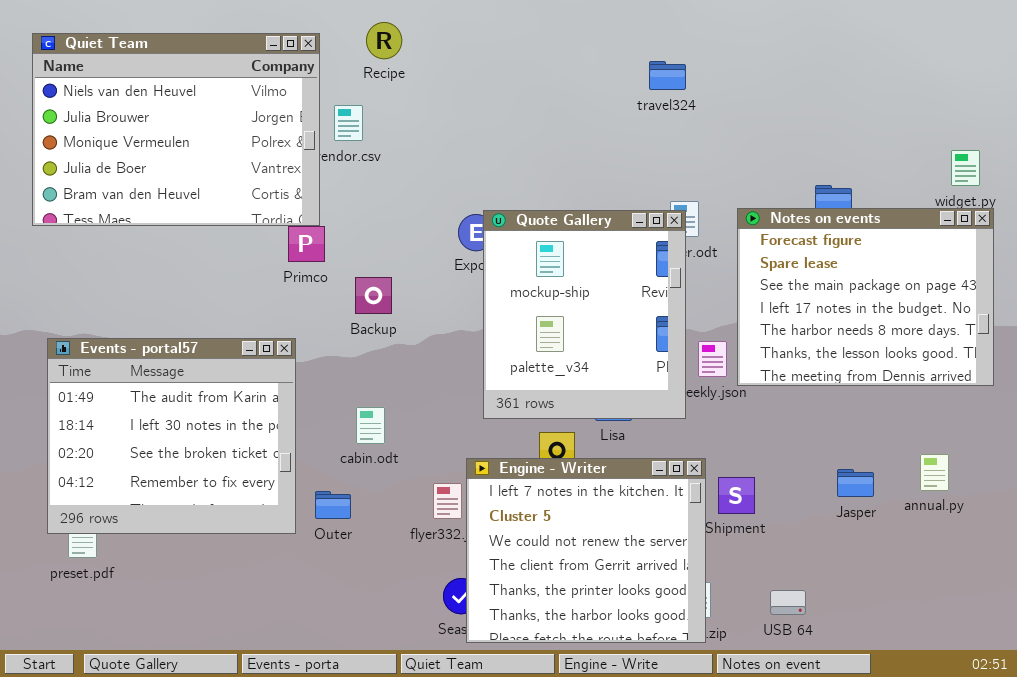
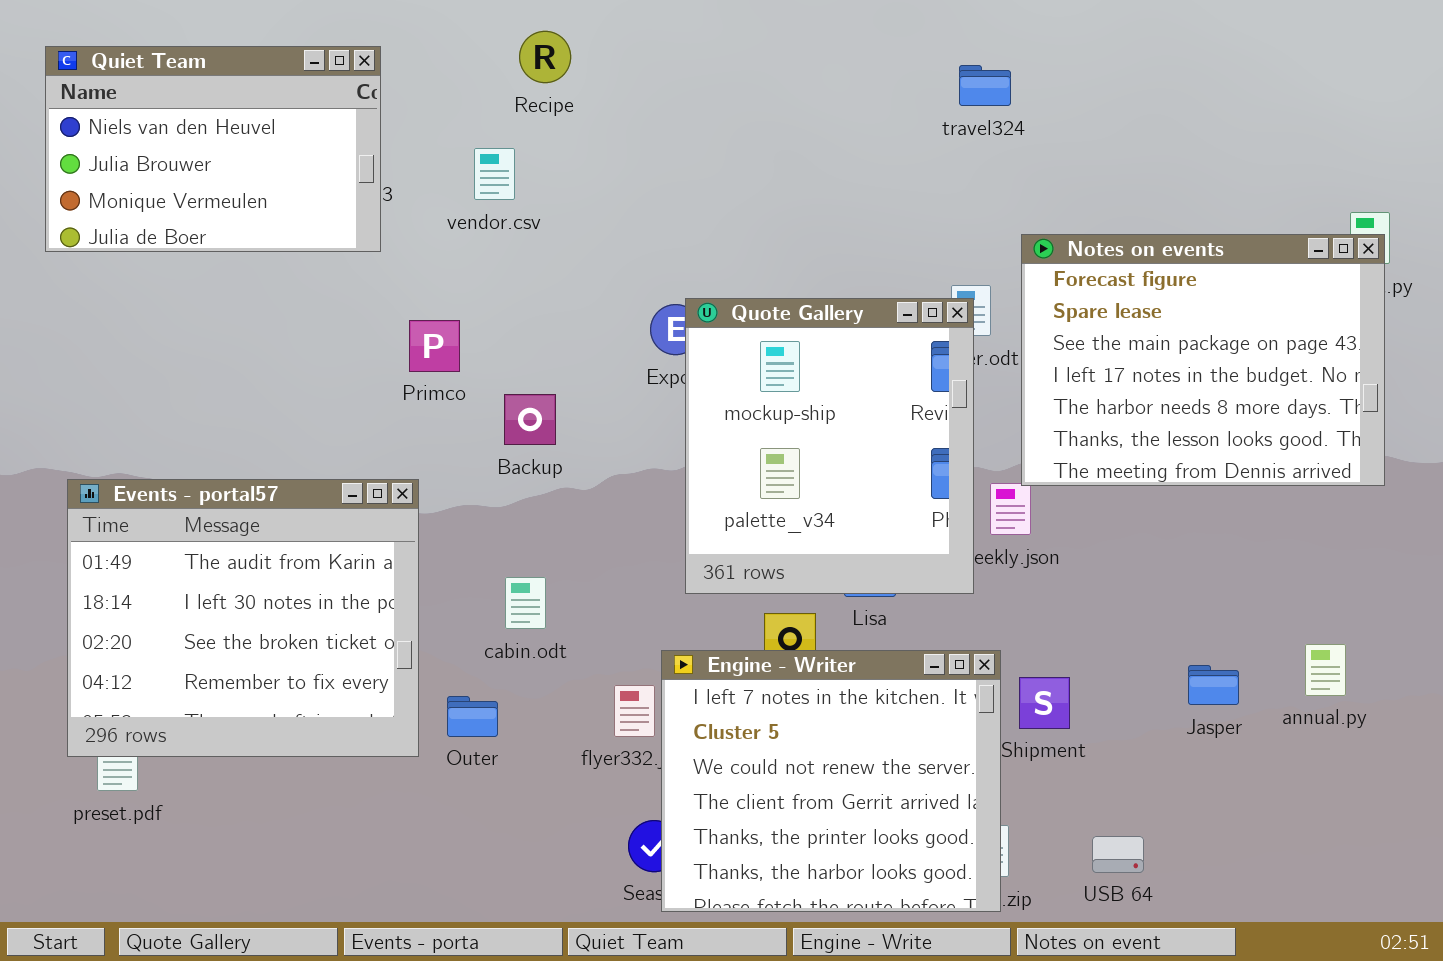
Quiet Team: [32,33,320,226] -> [45,46,381,252], resized
travel324: [649,61,686,90] -> [959,65,1011,106], moved
Notes on events: [737,208,994,386] -> [1021,234,1385,486], moved

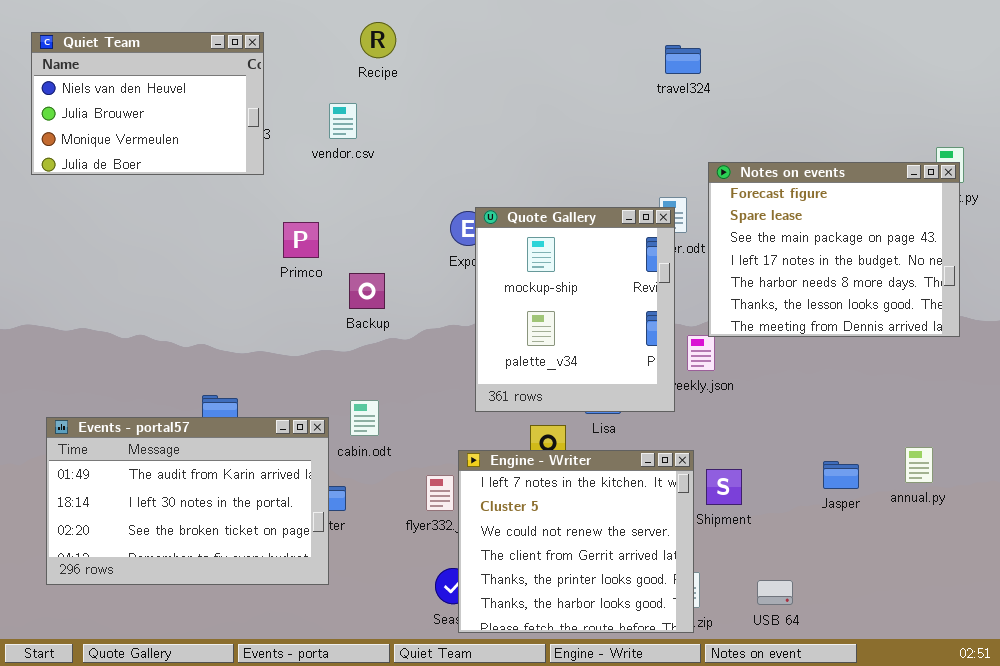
Events - portal57: [67,479,419,757] -> [46,417,329,585], moved, resized

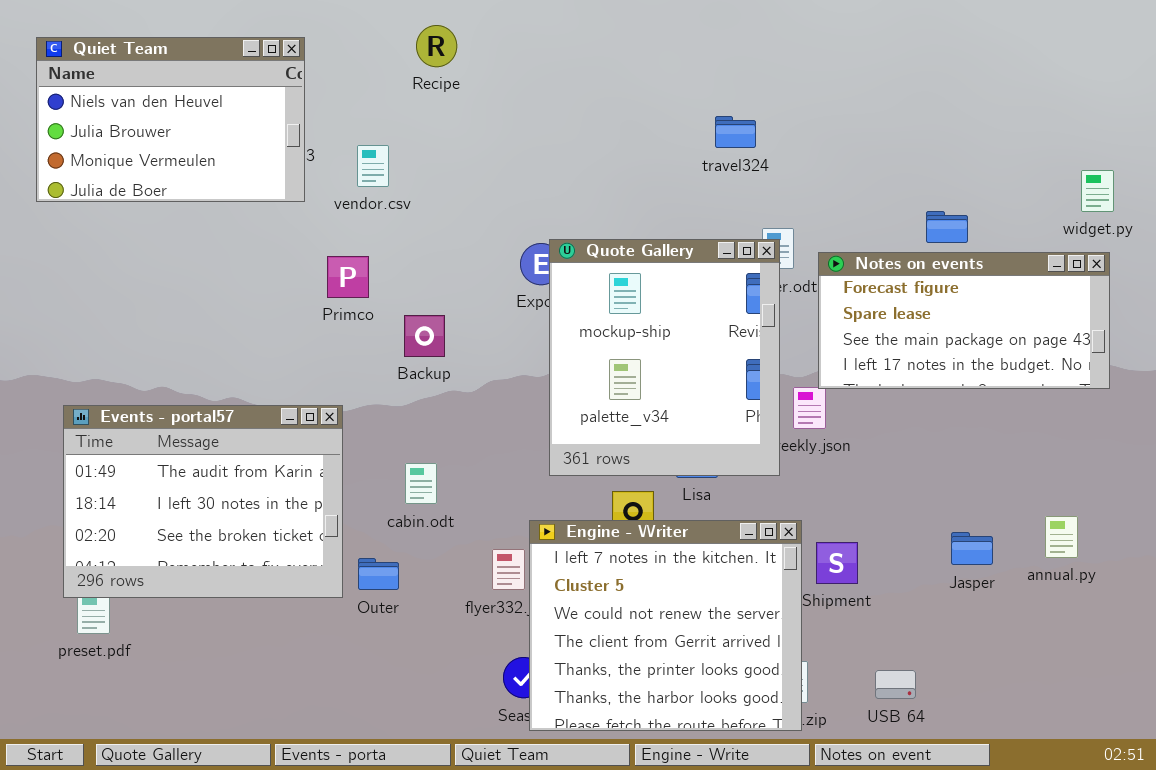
travel324: [665,45,701,74] -> [715,116,756,148], moved
vendor.csv: [329,103,357,139] -> [357,145,389,187], moved
Notes on events: [708,162,960,337] -> [818,252,1110,389], resized
Events - portal57: [46,417,329,585] -> [63,405,343,598], moved, resized

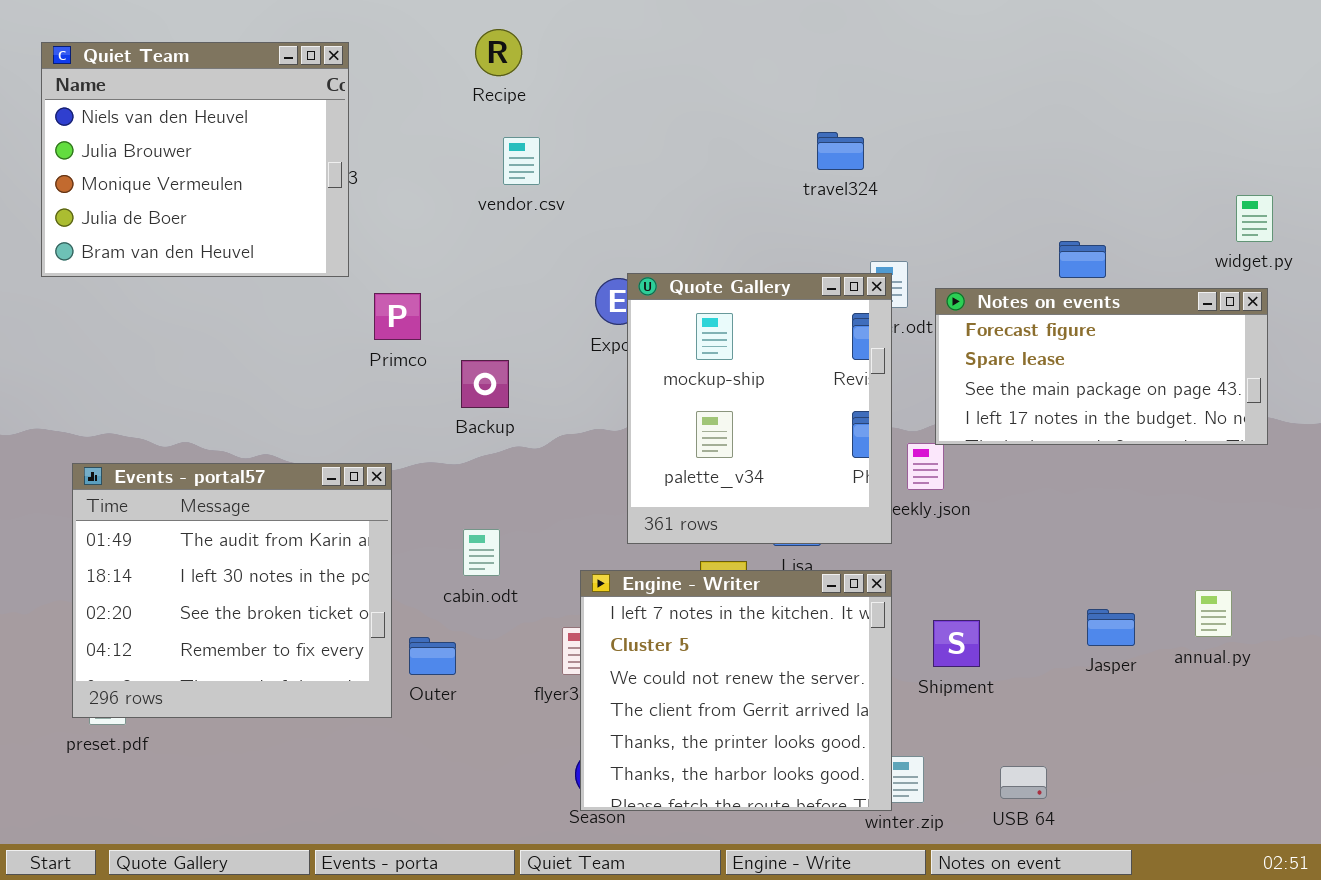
Quiet Team: [36,37,305,202] -> [41,42,349,277], resized
vendor.csv: [357,145,389,187] -> [503,137,540,185], moved
Events - portal57: [63,405,343,598] -> [72,463,392,718], resized
Engine - Writer: [529,520,802,731] -> [580,570,892,811], moved

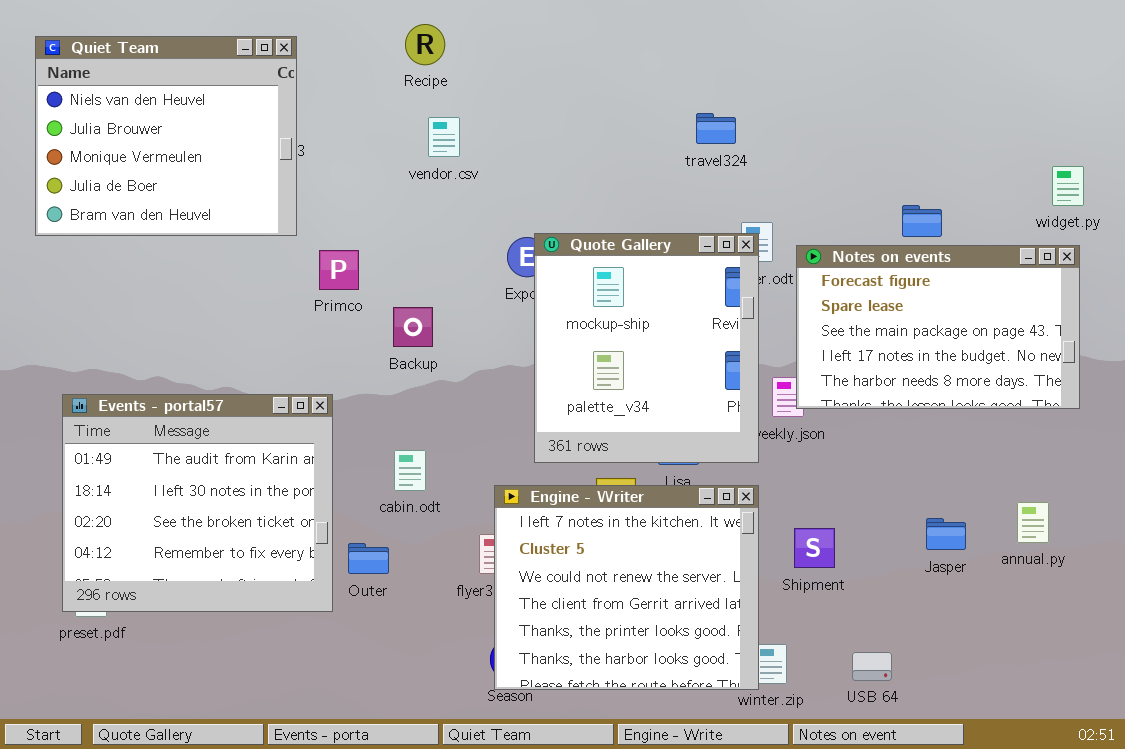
Notes on events: [935,288,1268,445] -> [796,245,1080,409], resized

